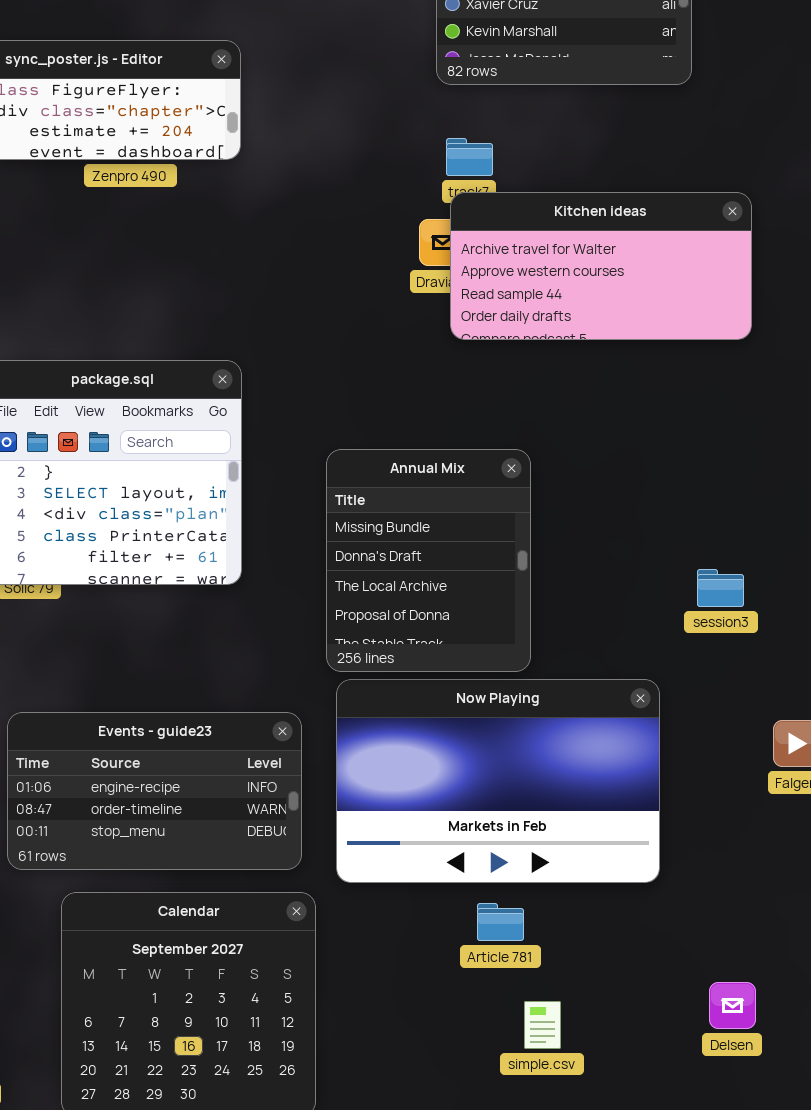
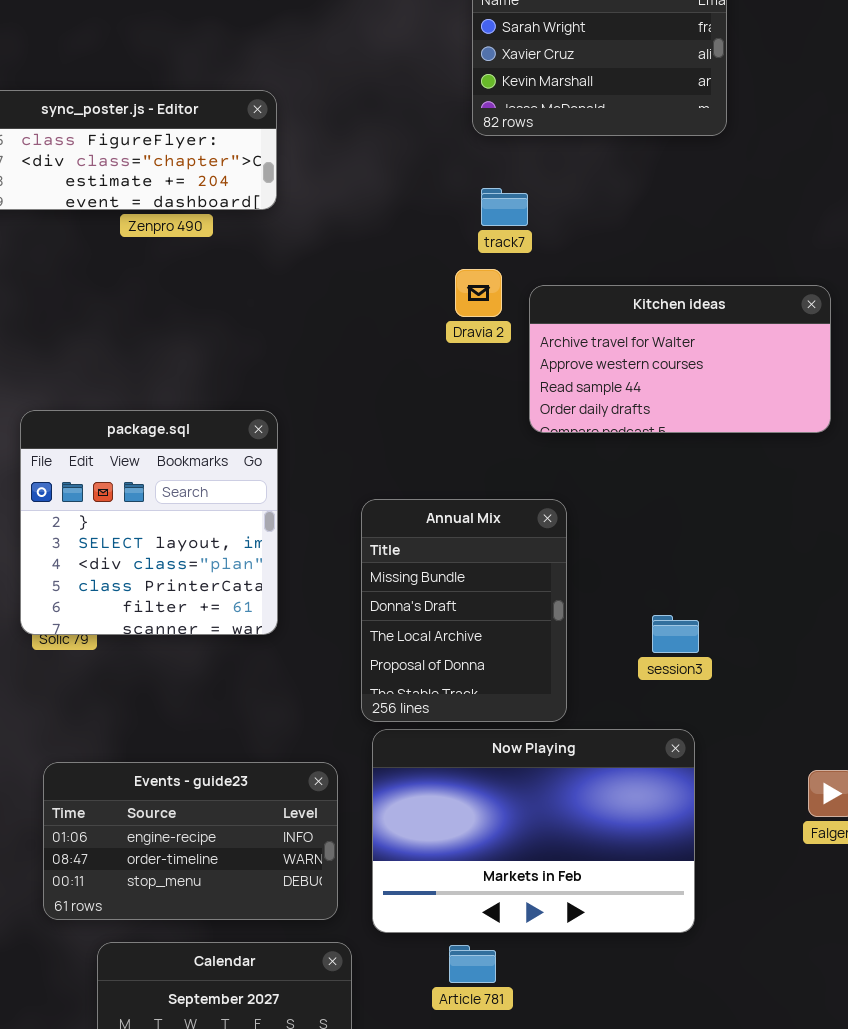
Kitchen ideas: [450,192,752,340] -> [529,285,831,433], moved
session3: [697,569,744,607] -> [652,615,699,653], moved
Article 781: [477,903,524,941] -> [449,945,496,983], moved

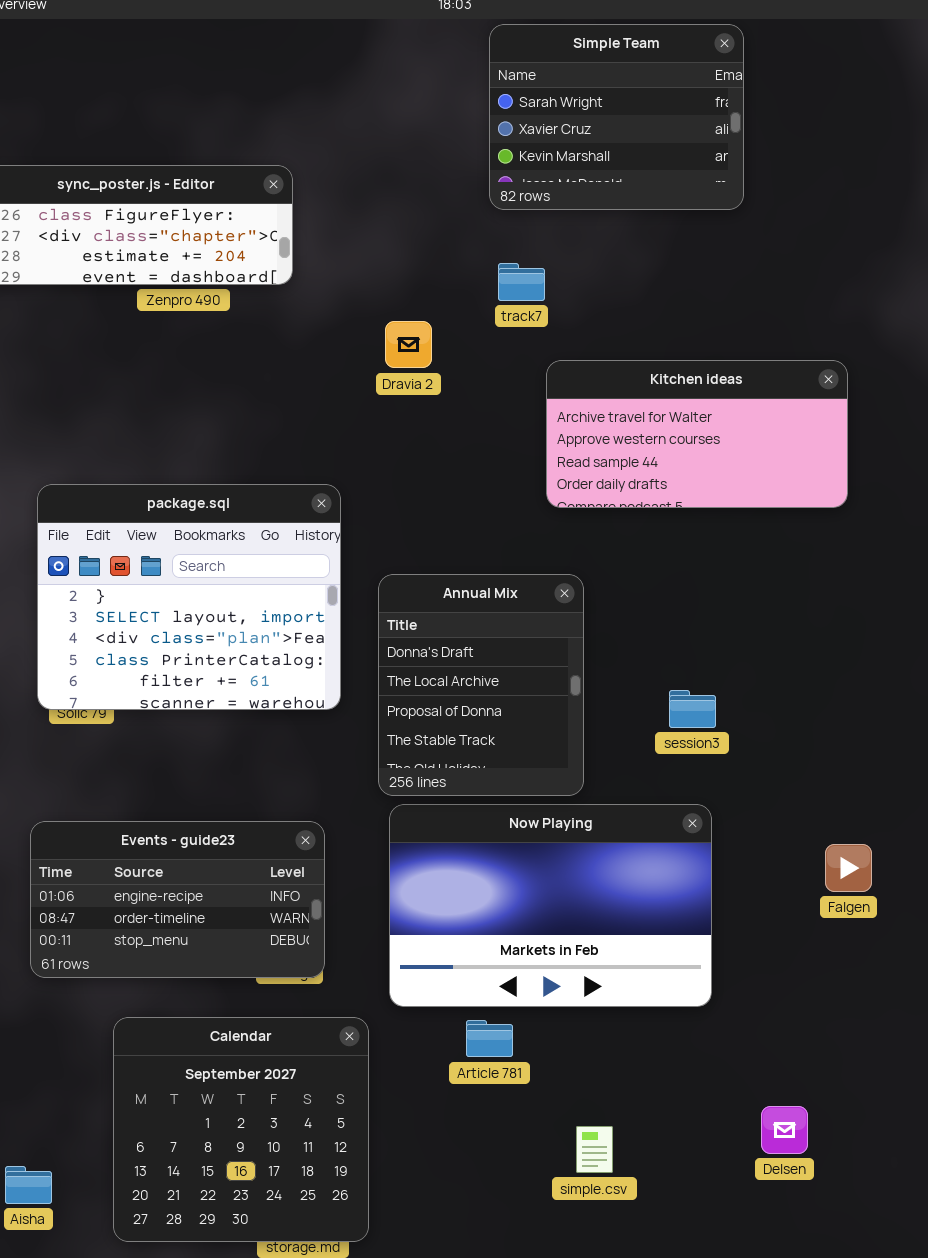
Dravia 2: [455,269,502,317] -> [385,321,432,368], moved
package.sql: [20,410,278,635] -> [37,484,341,710], resized
Annual Mix: [361,499,567,722] -> [378,574,584,796], scrolled down 1 row
Events - guide23: [43,762,338,920] -> [30,821,325,978], moved

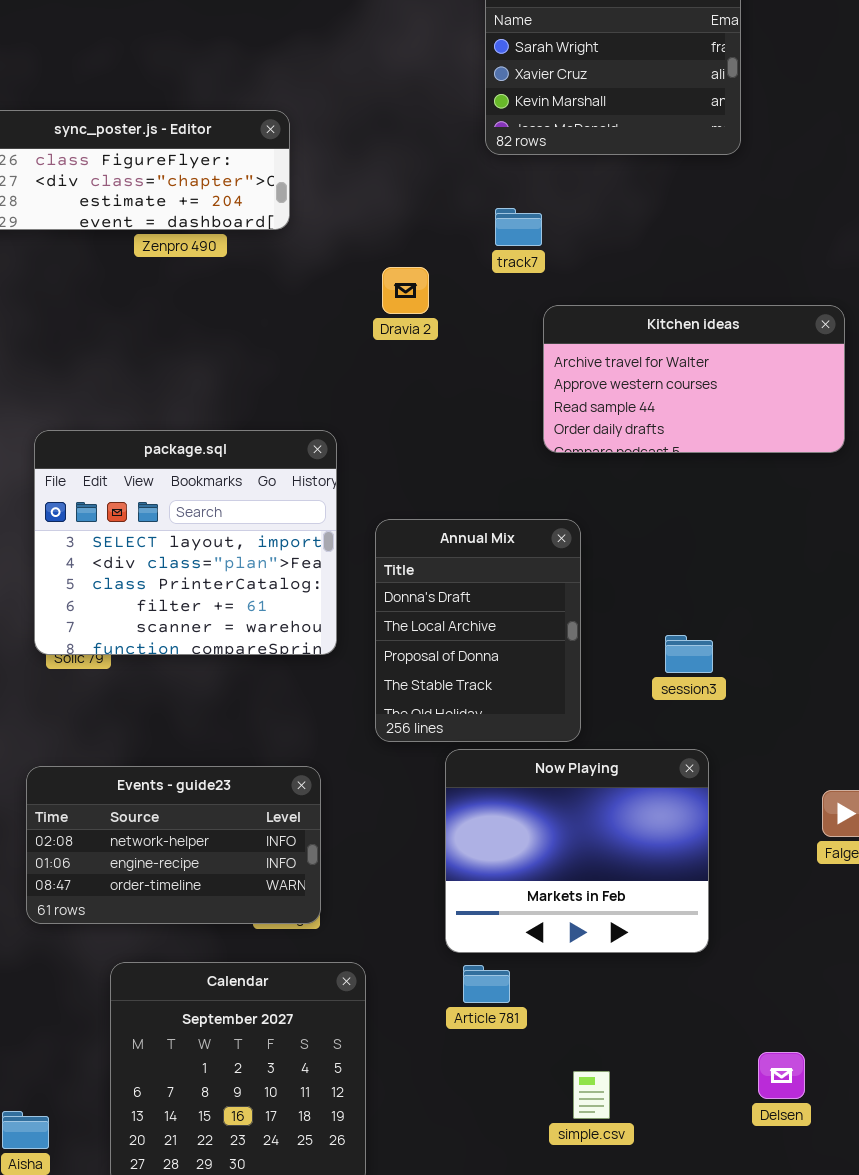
package.sql: [37,484,341,710] -> [34,430,337,655], scrolled down 1 row
Now Playing: [389,804,712,1007] -> [445,749,709,953], resized
Events - guide23: [30,821,325,978] -> [26,766,321,924], scrolled up 1 row

